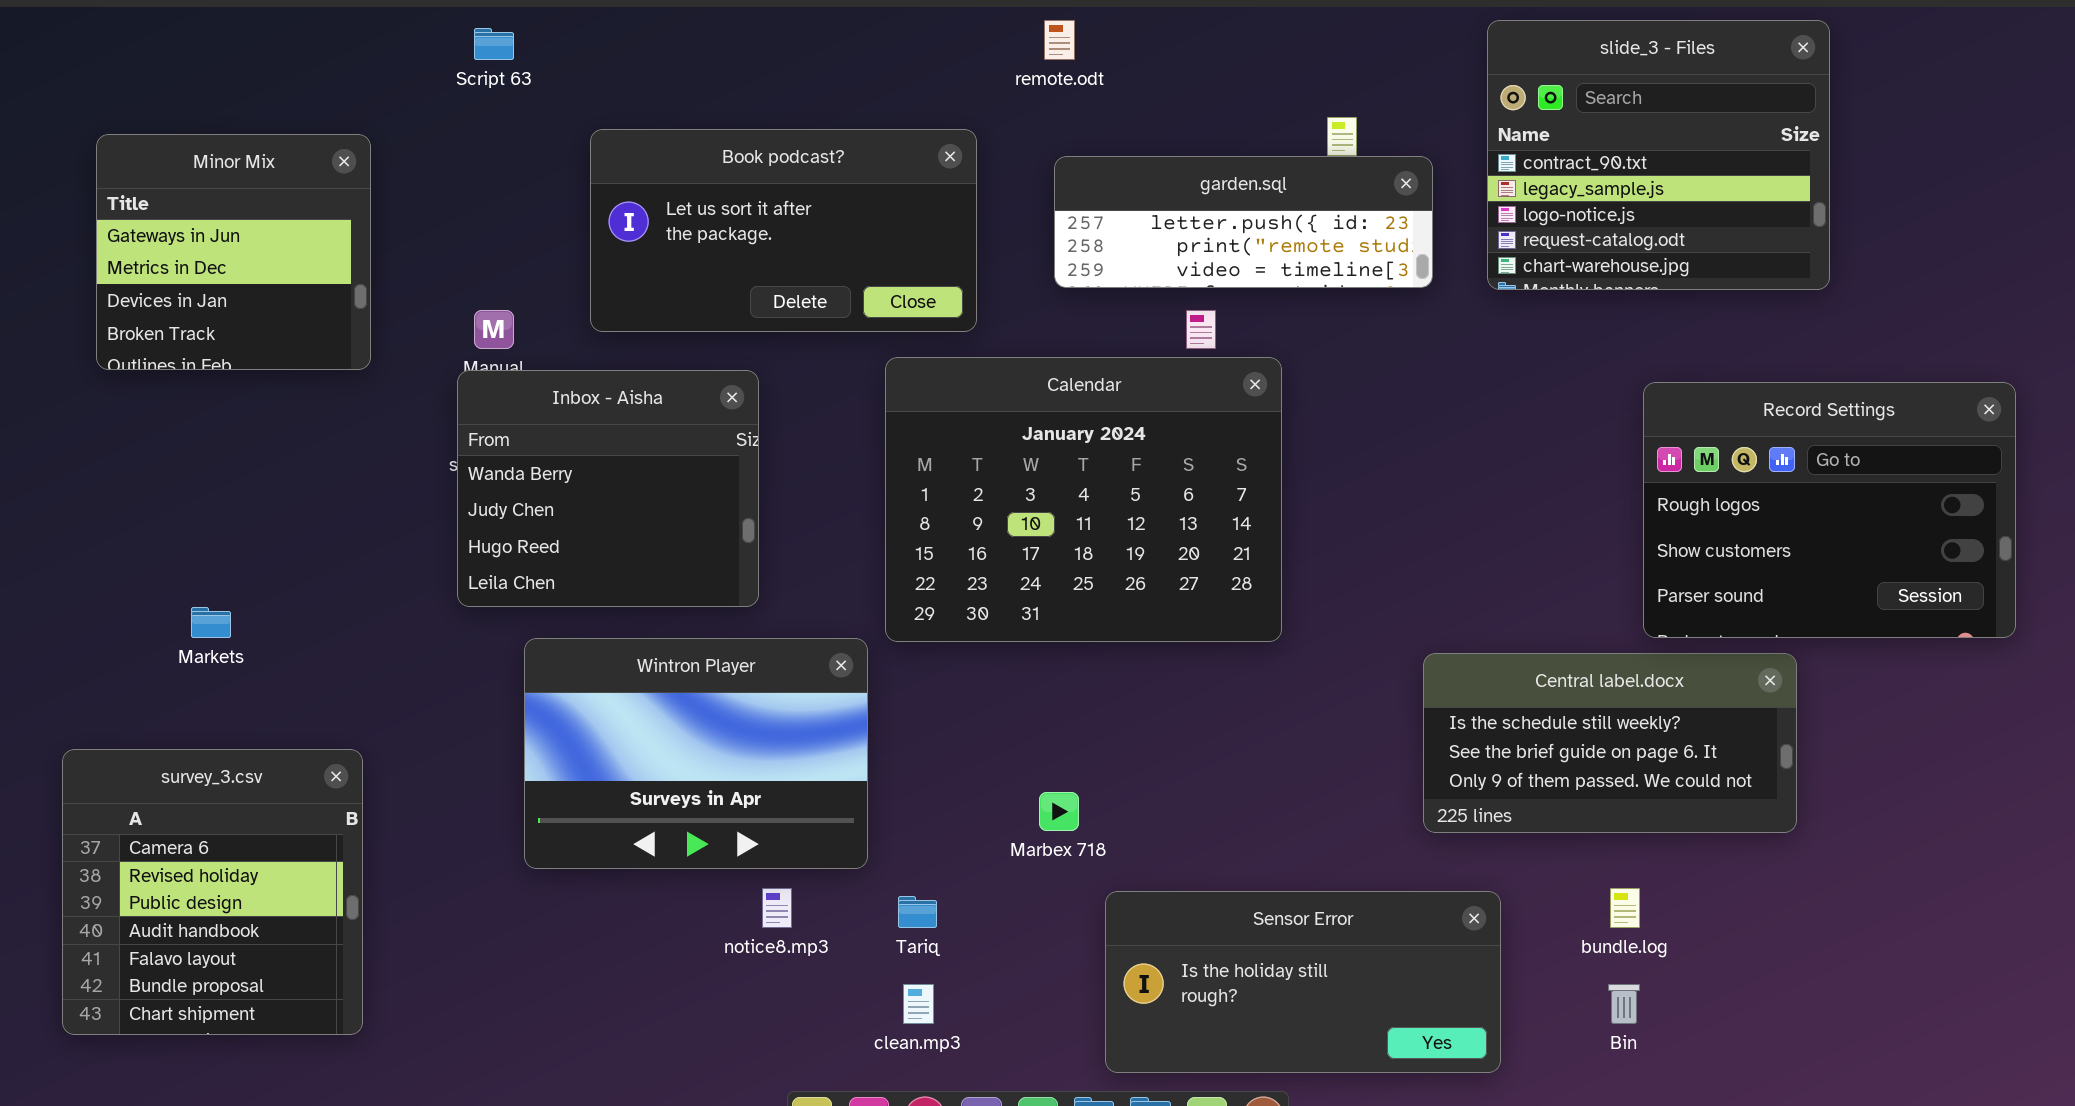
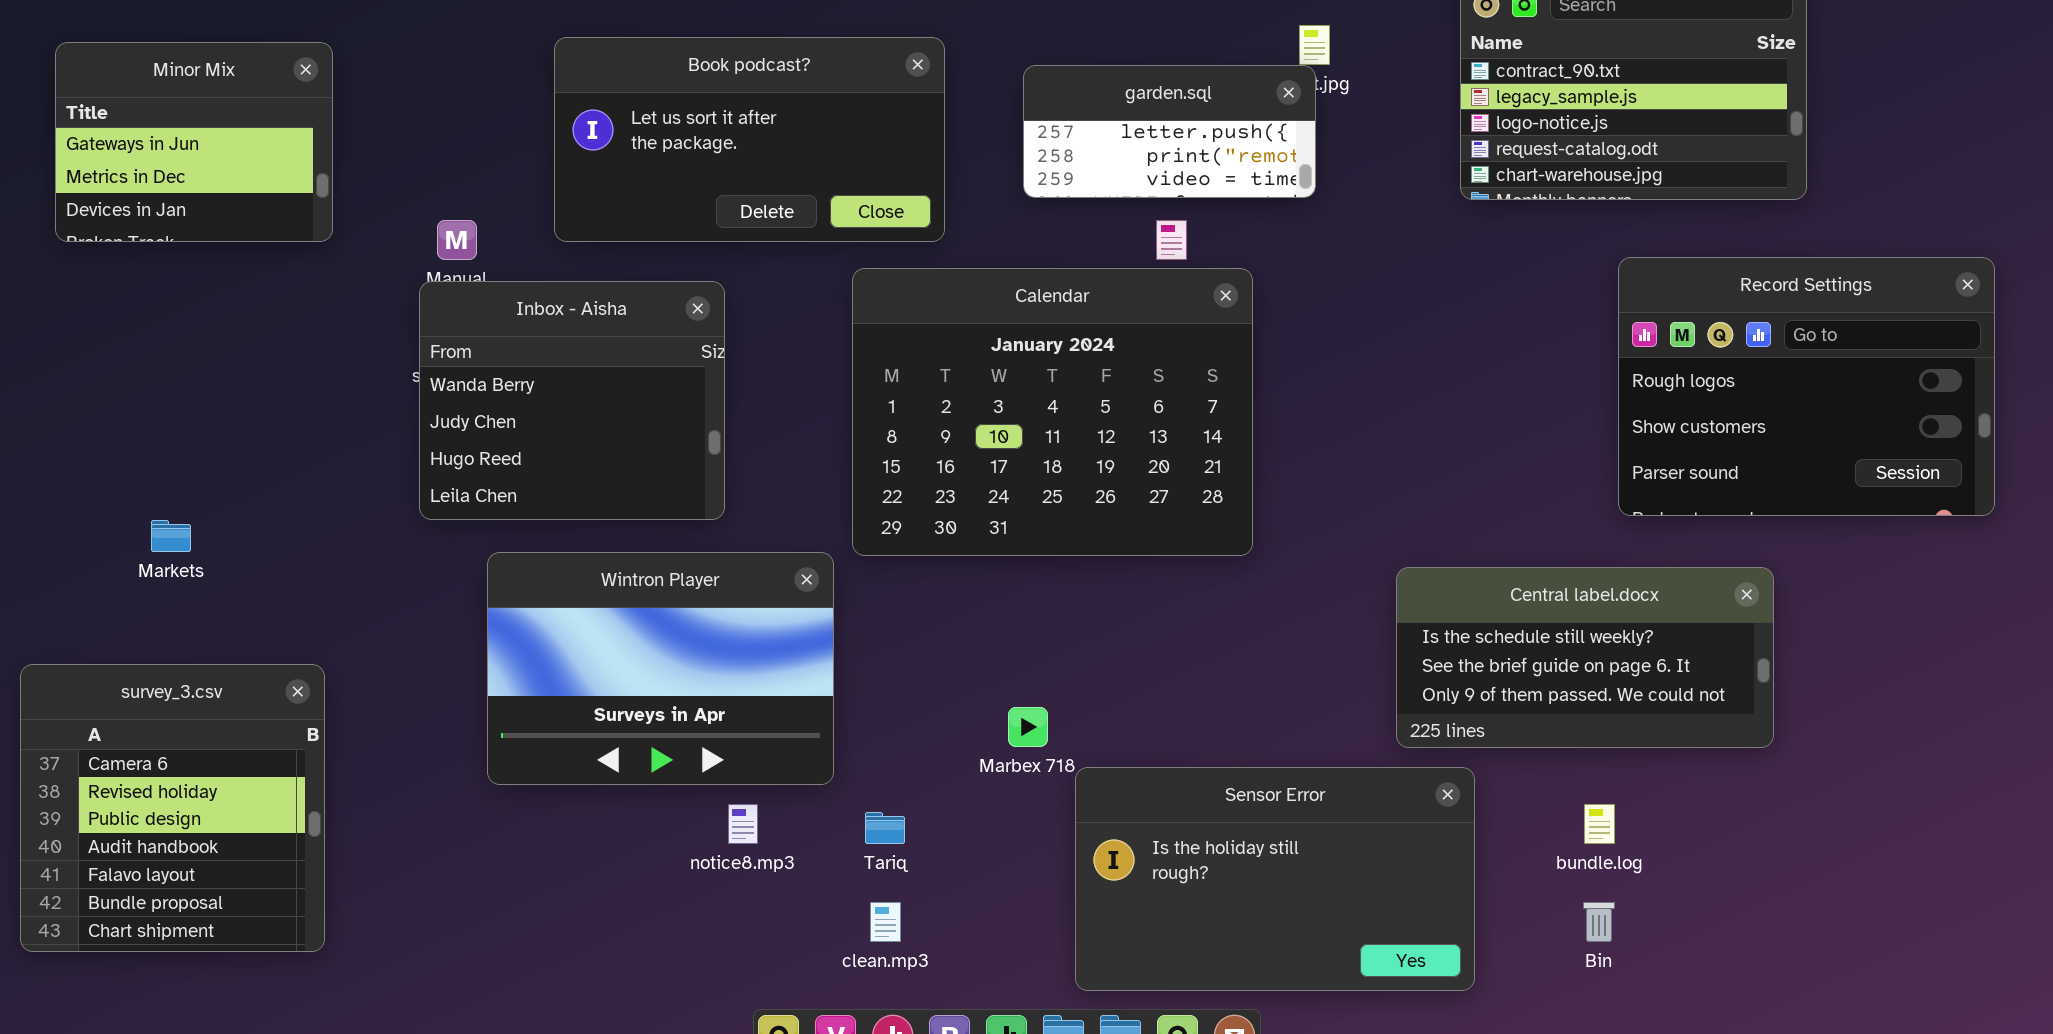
Minor Mix: [96,134,371,370] -> [55,42,333,242], resized
garden.sql: [1054,156,1433,288] -> [1023,65,1316,198], resized
Record Settings: [1643,382,2016,638] -> [1618,257,1995,516], moved
Sensor Error: [1105,891,1501,1073] -> [1075,767,1475,991], resized

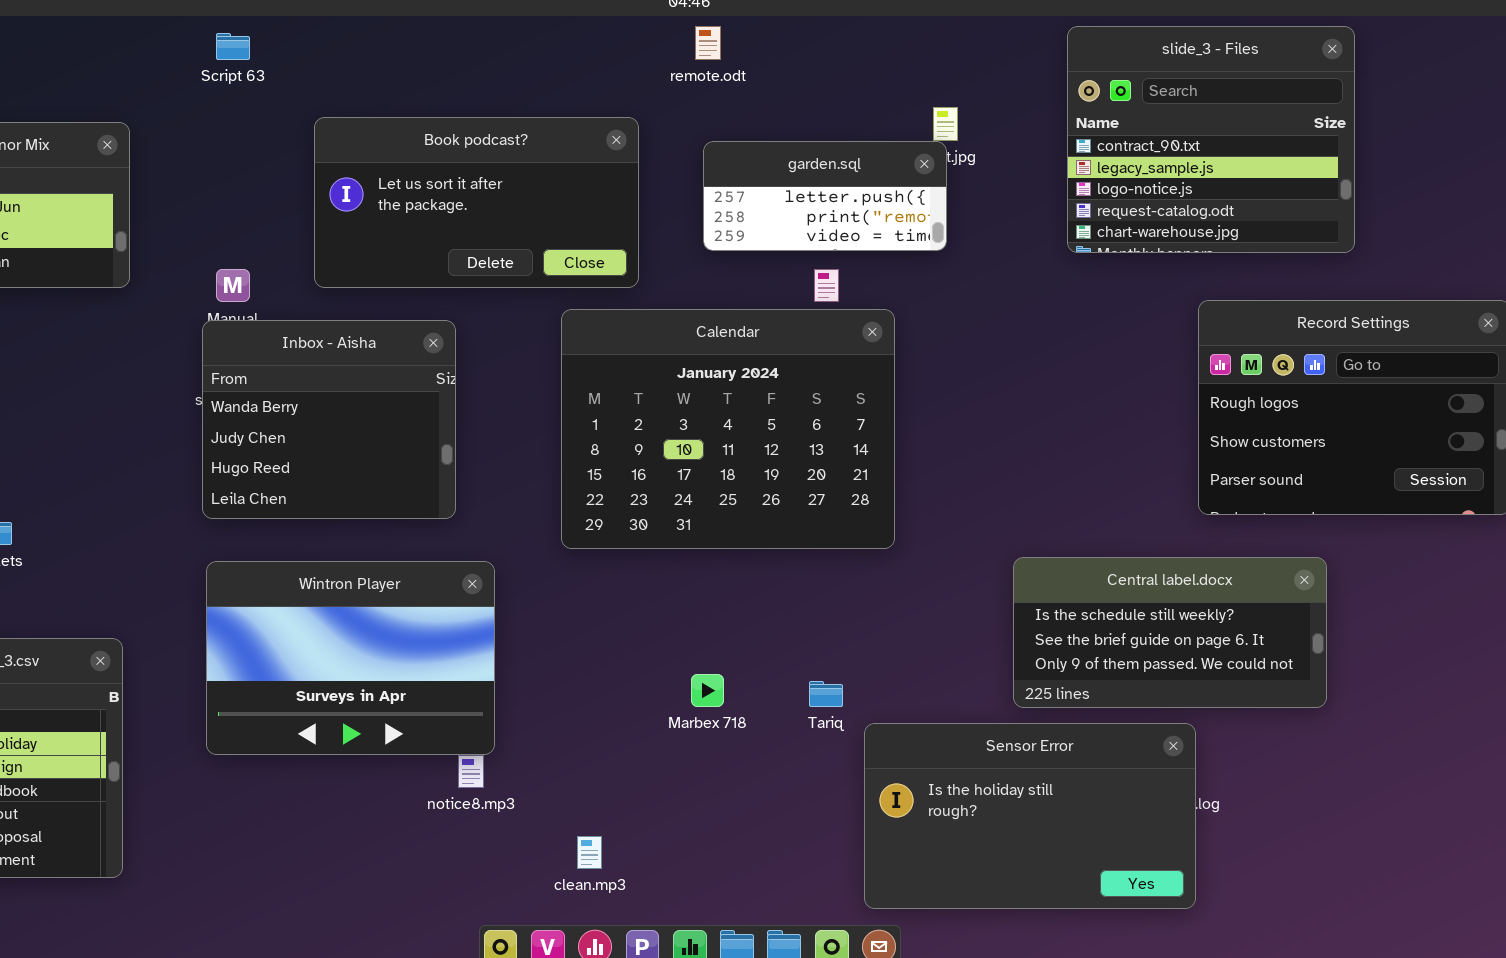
Wintron Player: [487,552,834,785] -> [206,561,495,755], moved
Sensor Error: [1075,767,1475,991] -> [864,723,1196,909], moved
Tariq: [865,812,905,844] -> [809,681,843,707], moved

